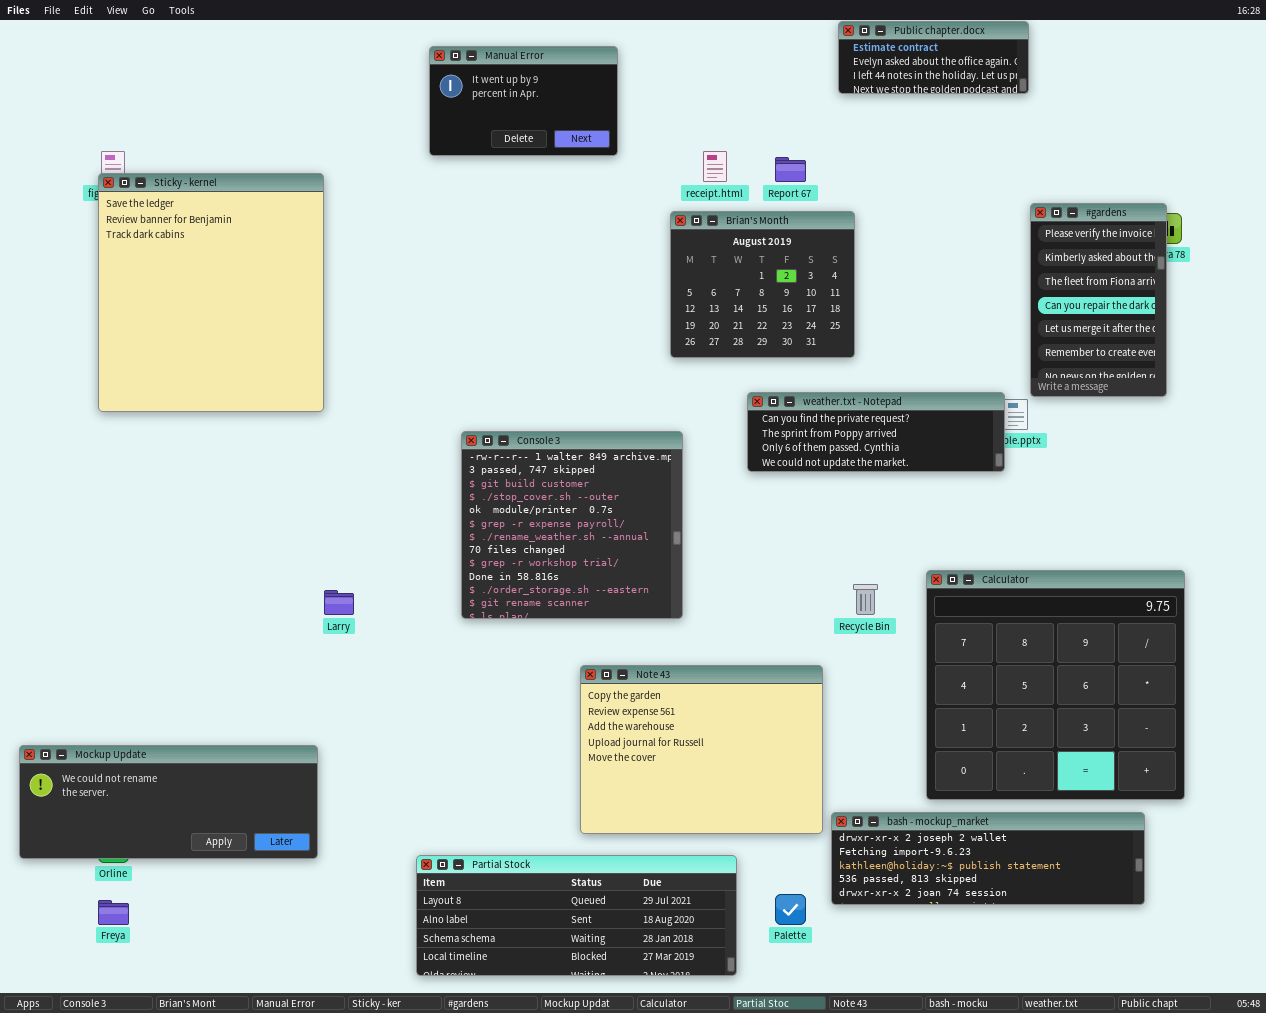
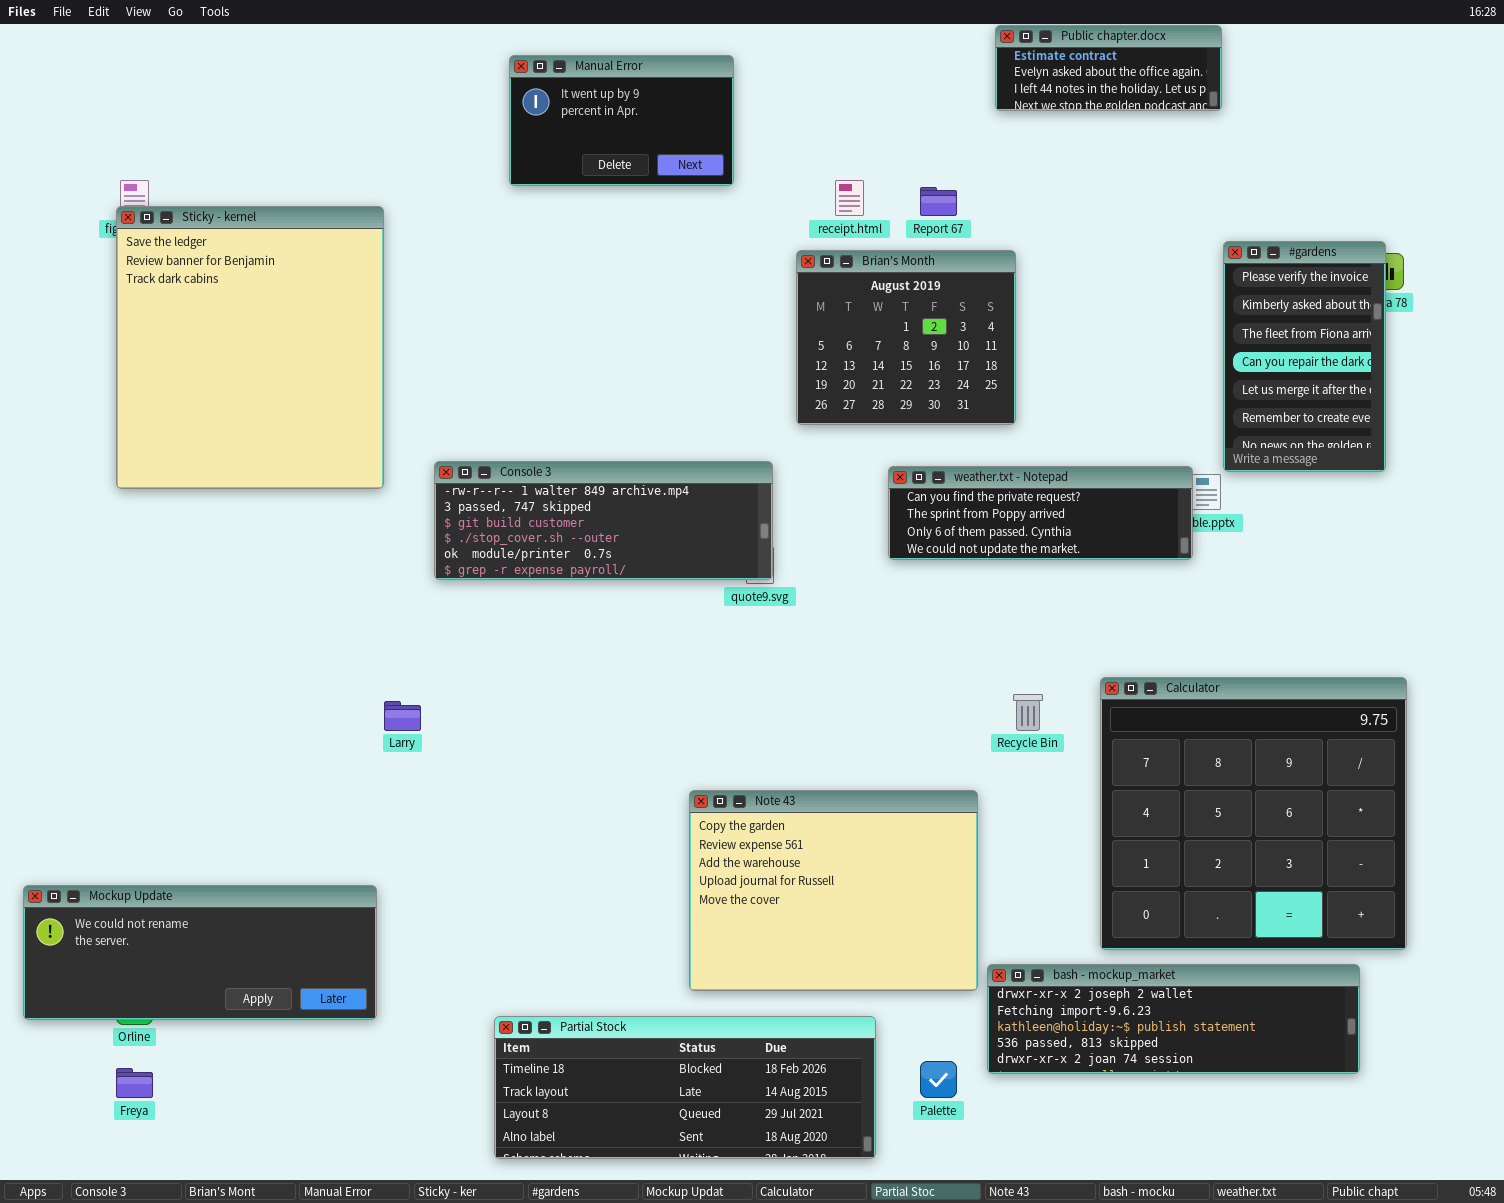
Console 3: [461,431,683,619] -> [434,461,773,580], moved, resized
Partial Stock: [416,855,737,976] -> [494,1016,876,1159], scrolled up 2 rows

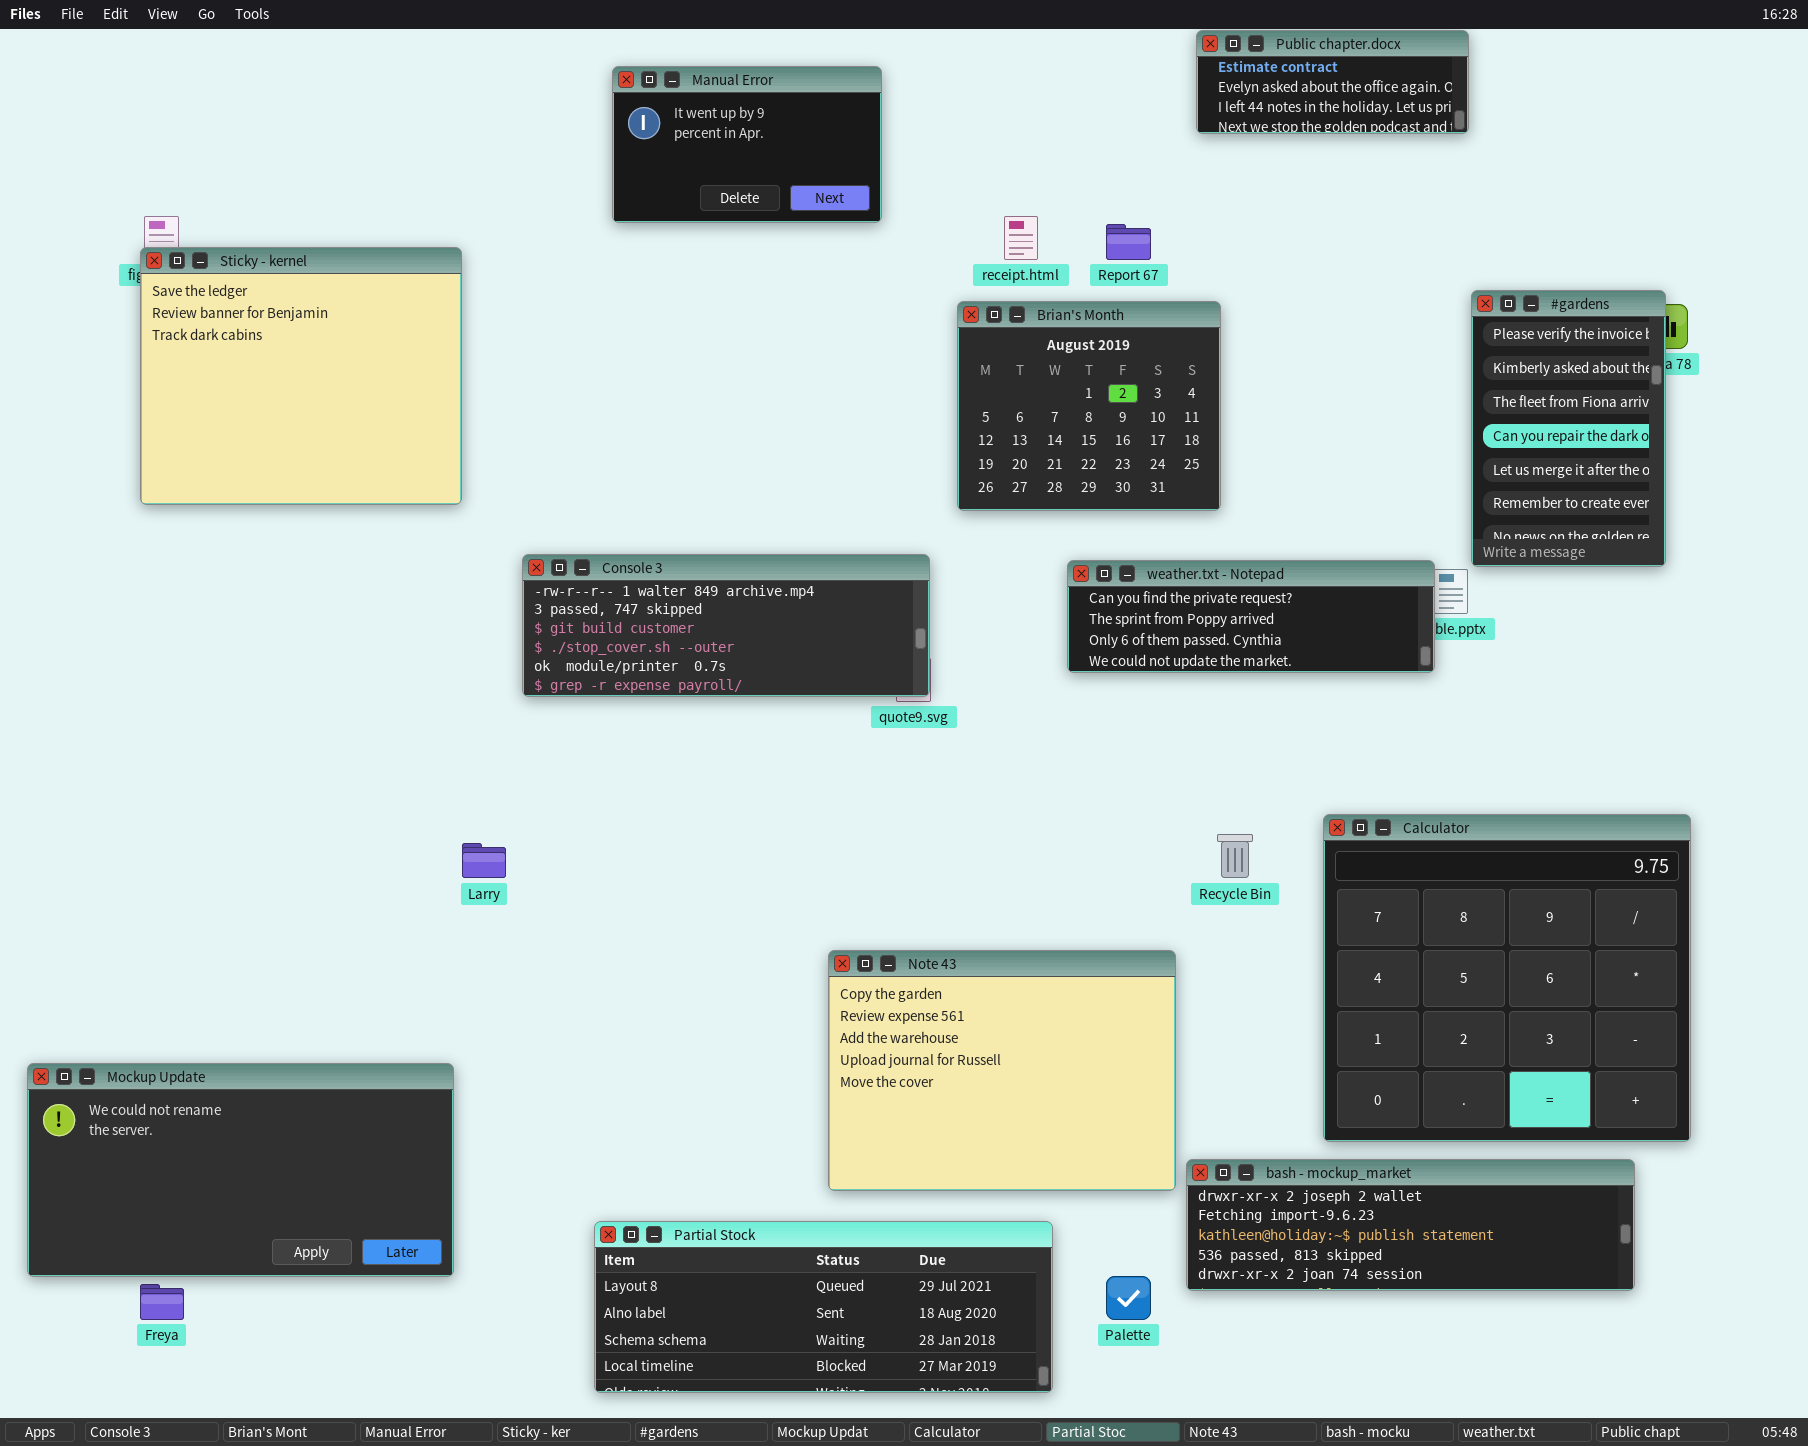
Sticky - kernel: [116,206,384,489] -> [140,247,462,505], resized
Mockup Update: [23,885,377,1020] -> [27,1063,454,1277], resized
Partial Stock: [494,1016,876,1159] -> [594,1221,1053,1393], scrolled down 2 rows

